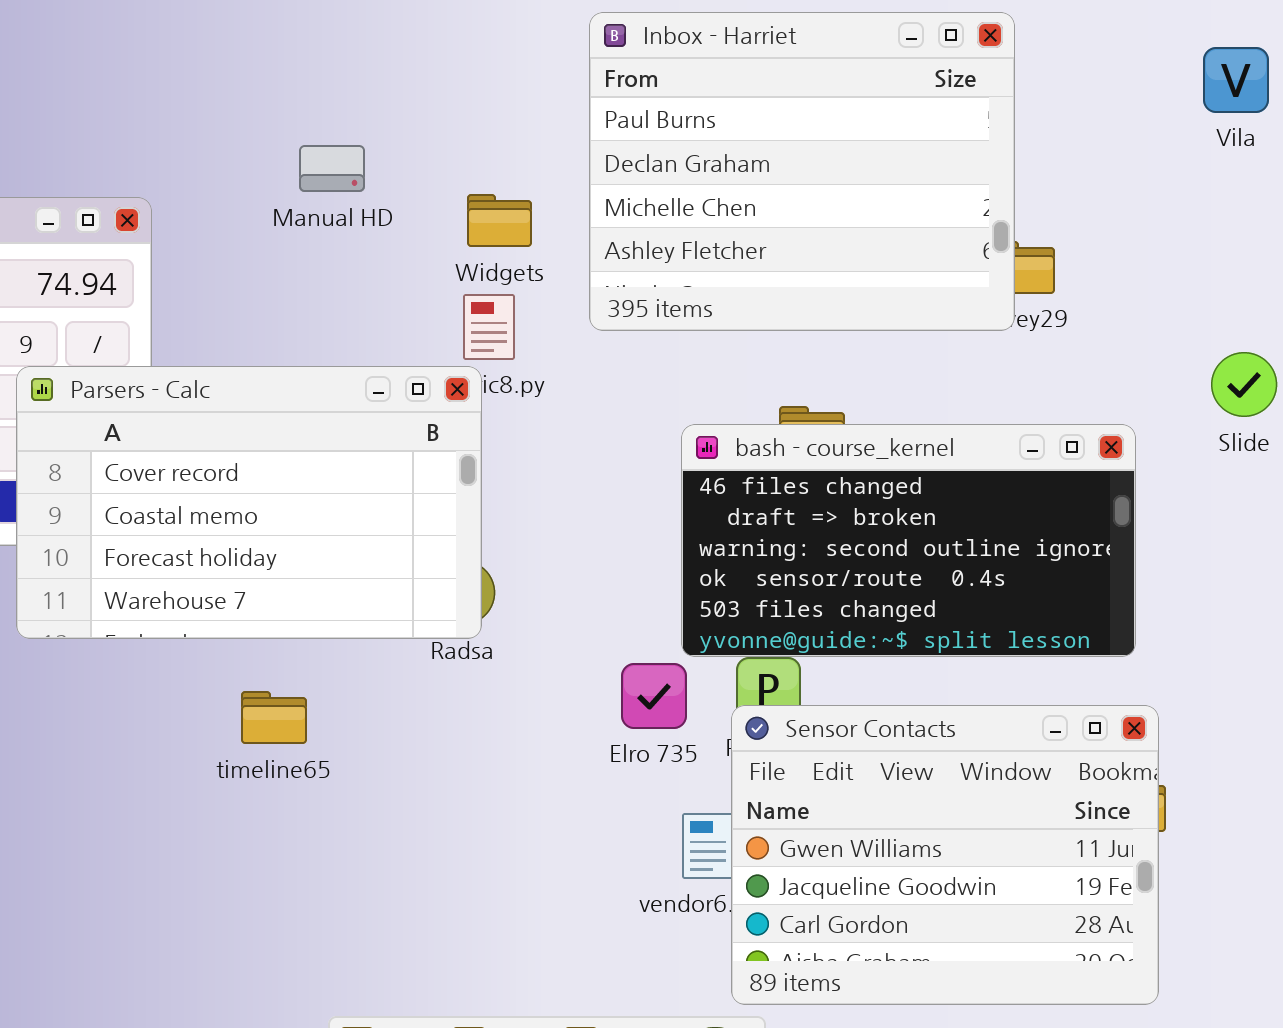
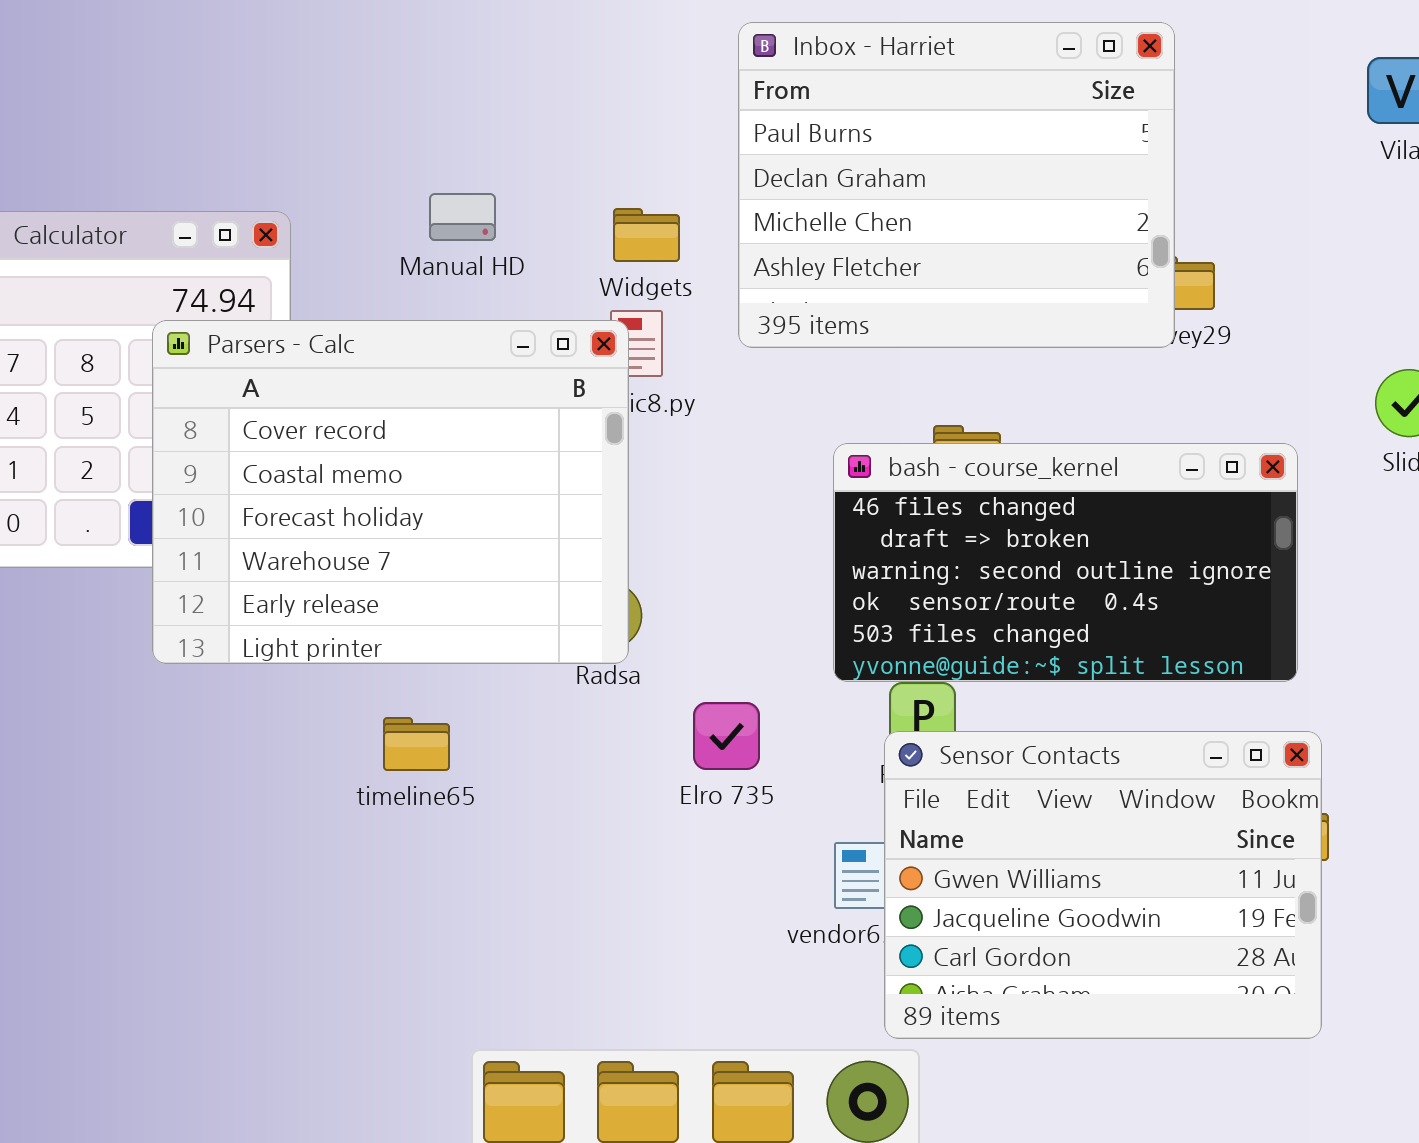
Manual HD: [299,145,365,192] -> [429,193,496,241], moved
Parsers - Calc: [16,366,482,639] -> [152,320,629,664], resized
Elro 735: [621,663,687,729] -> [693,702,760,770], moved

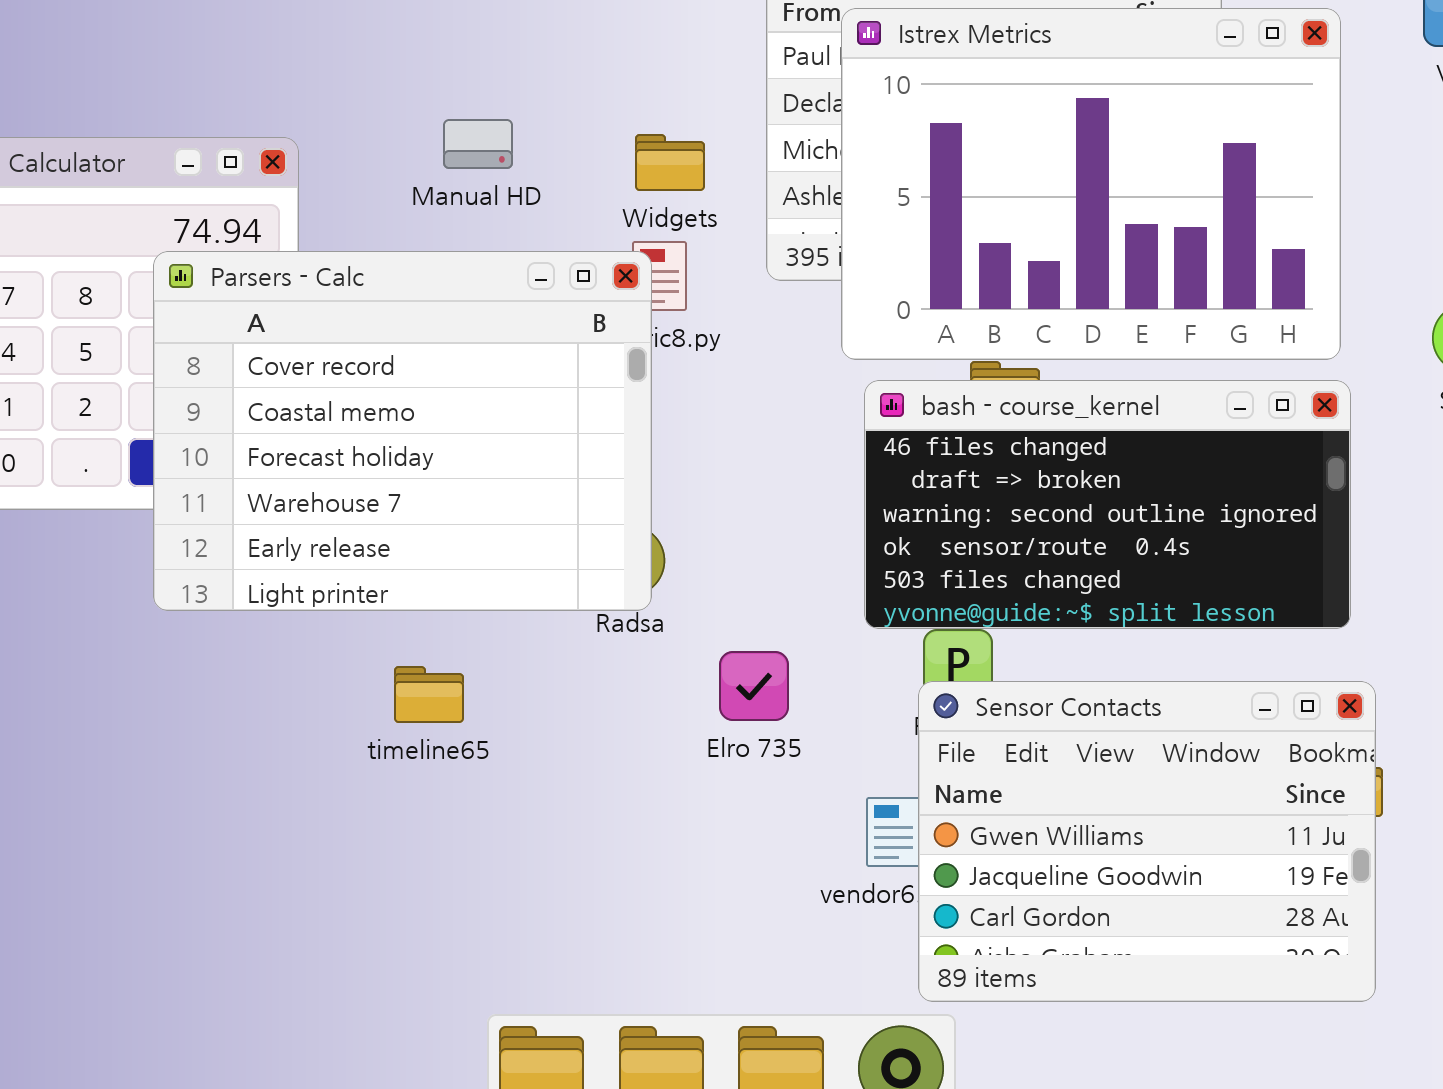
Istrex Metrics: none -> [841,8,1341,360], opened

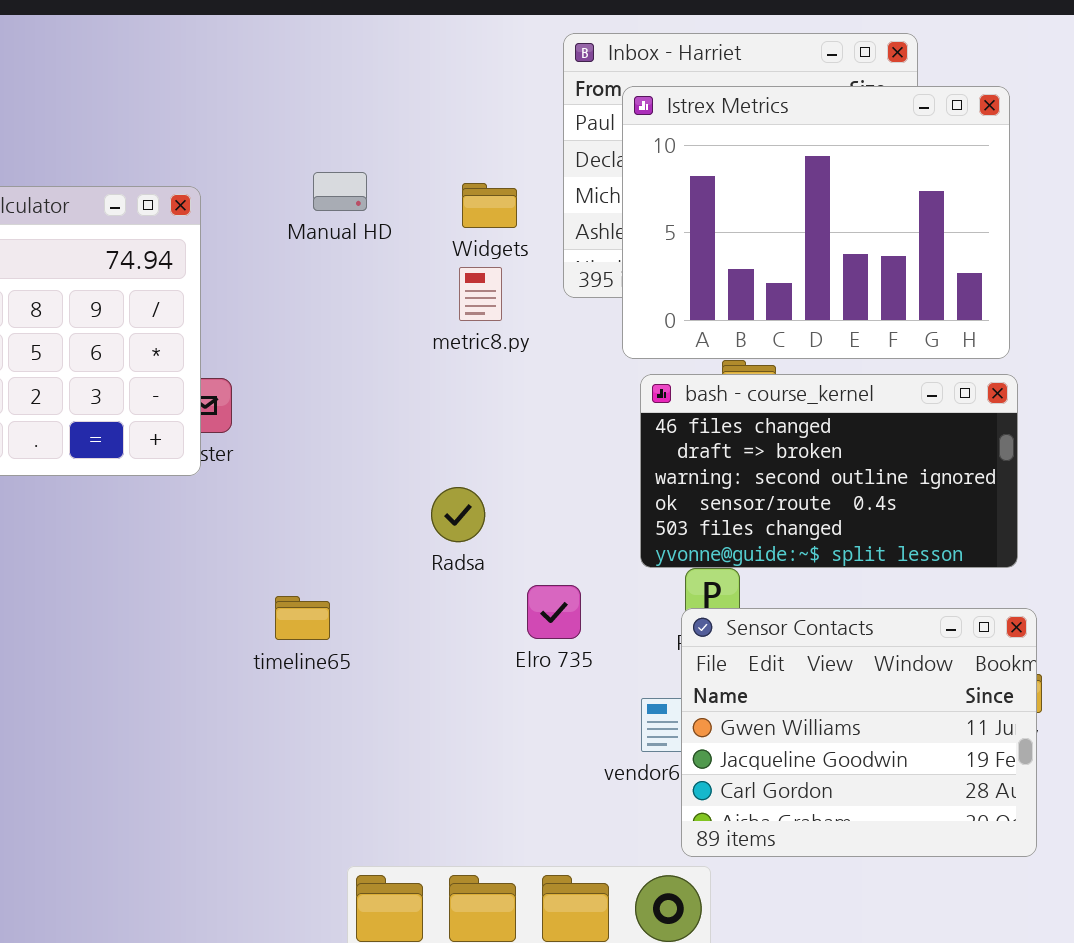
Parsers - Calc: [153,251,652,611] -> none, closed

